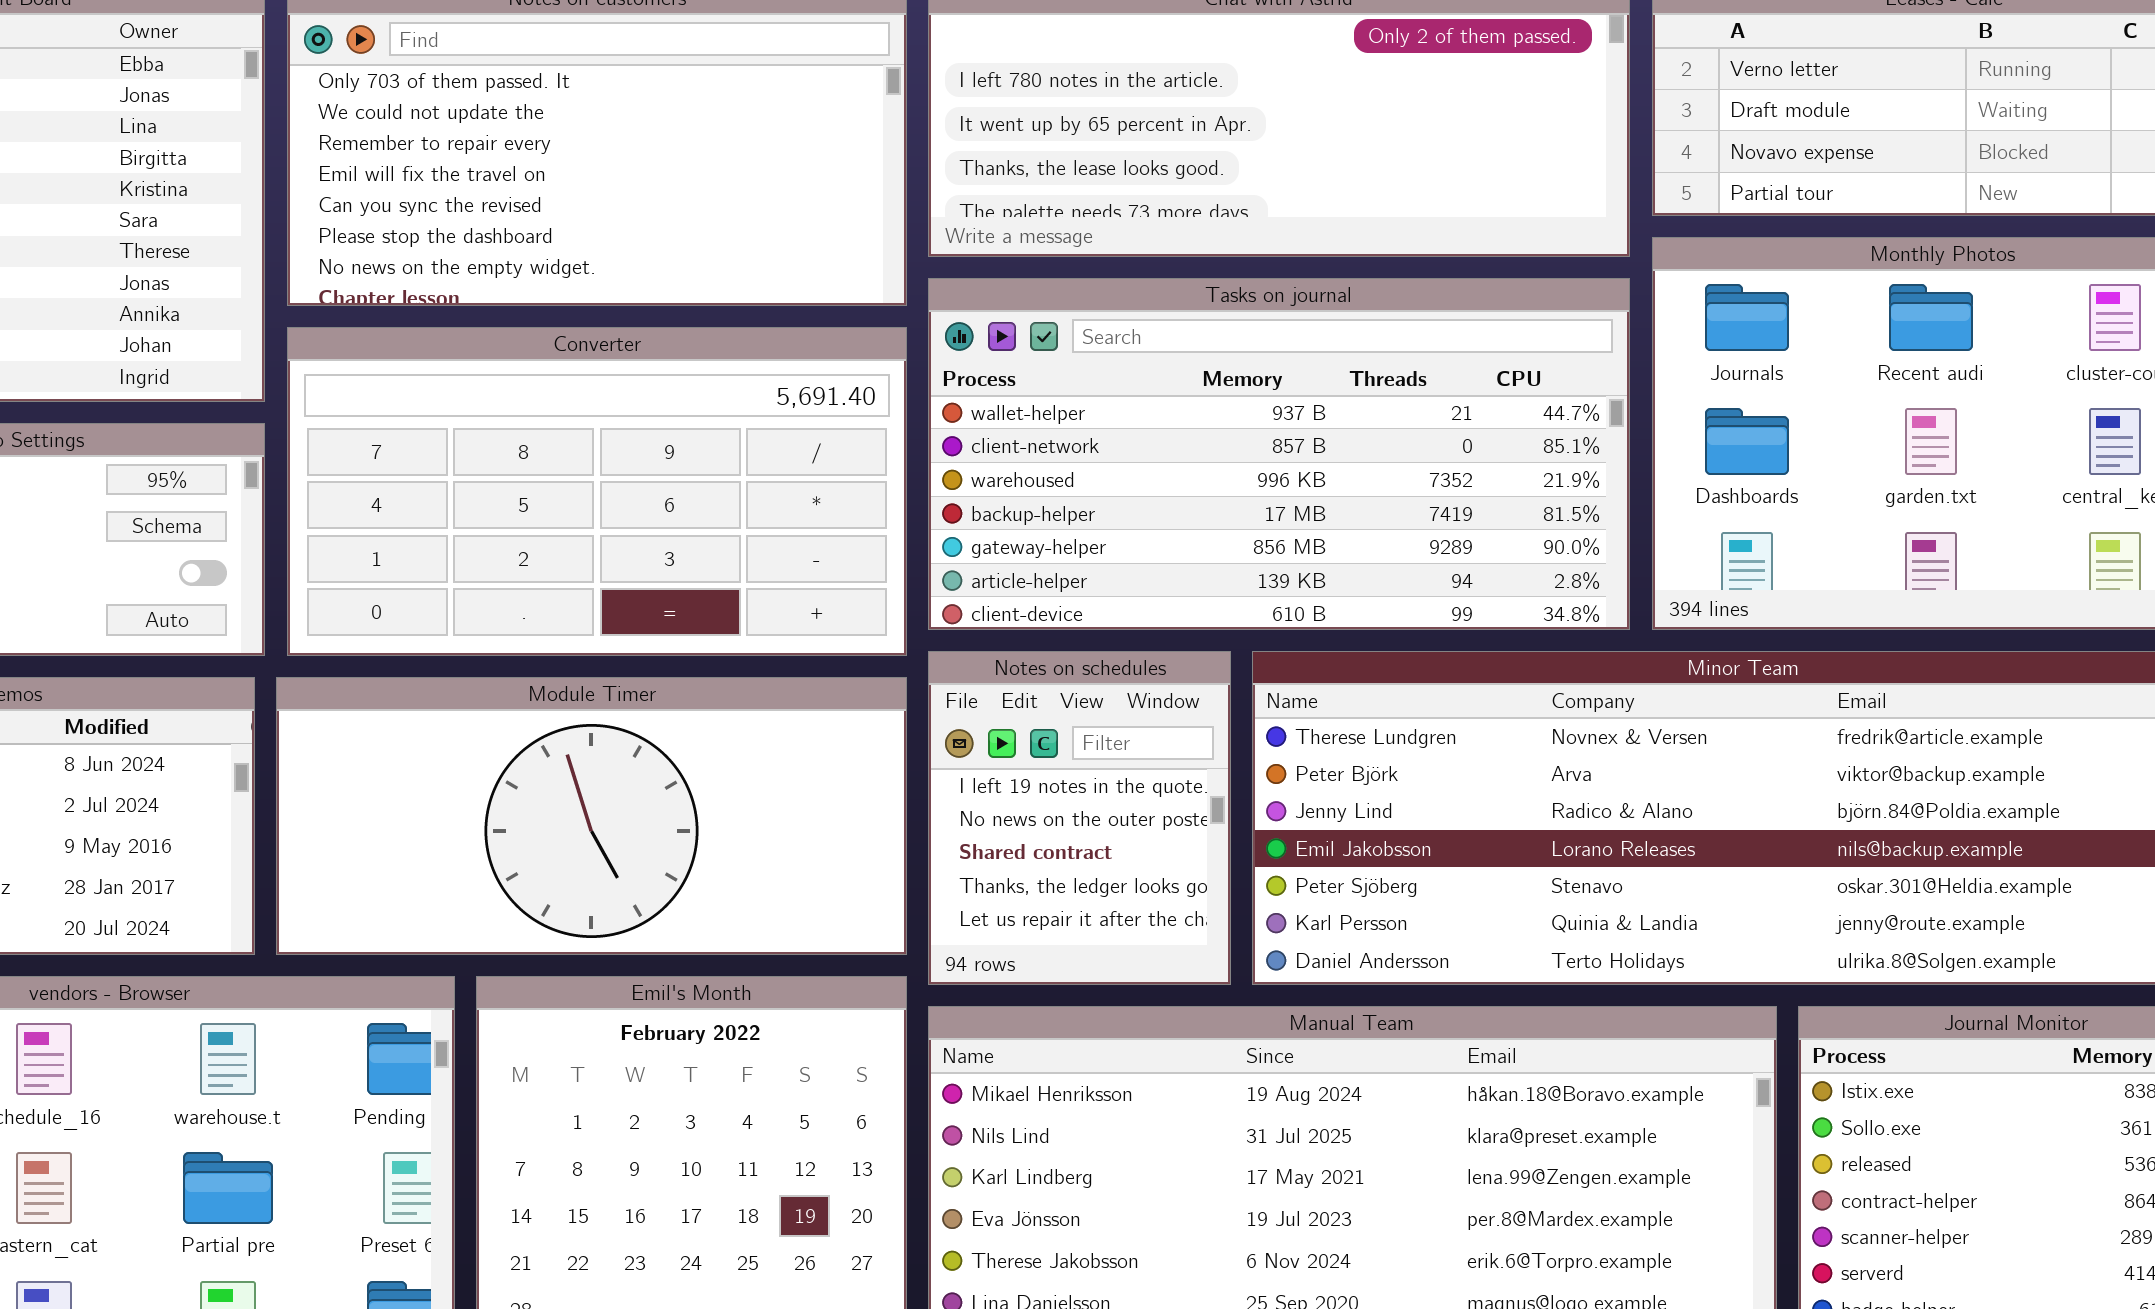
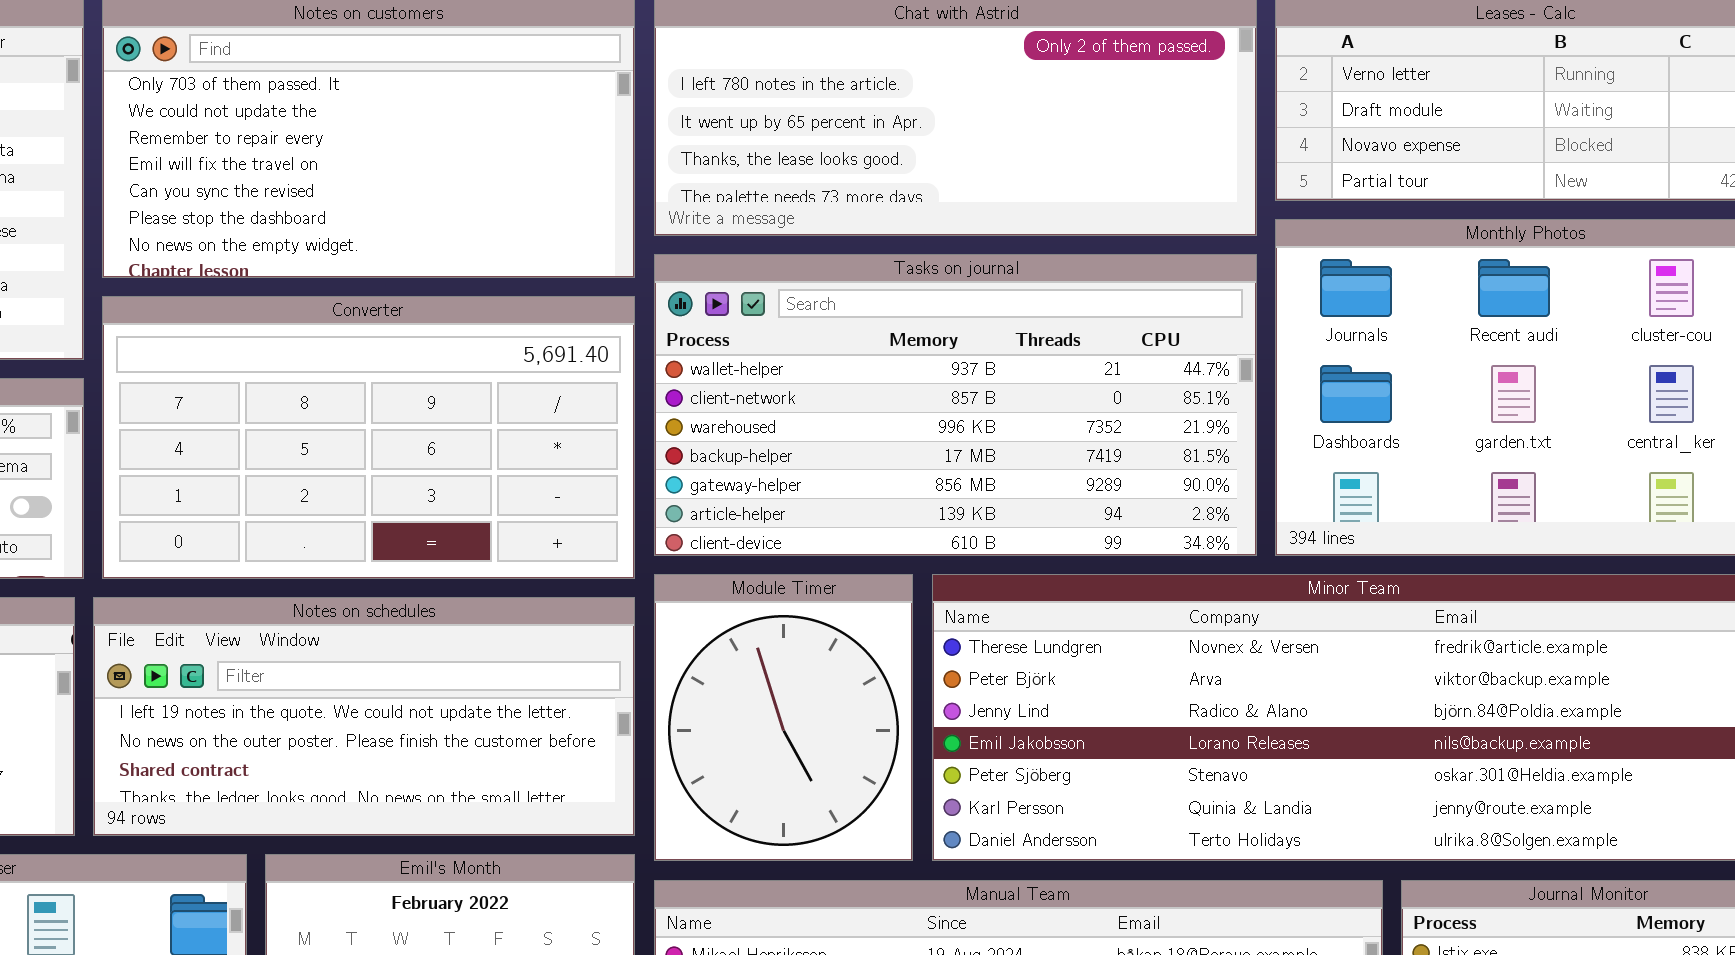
Notes on schedules: [928,651,1231,985] -> [93,597,635,836], moved, resized
Module Timer: [276,677,907,955] -> [654,574,913,861], moved, resized

